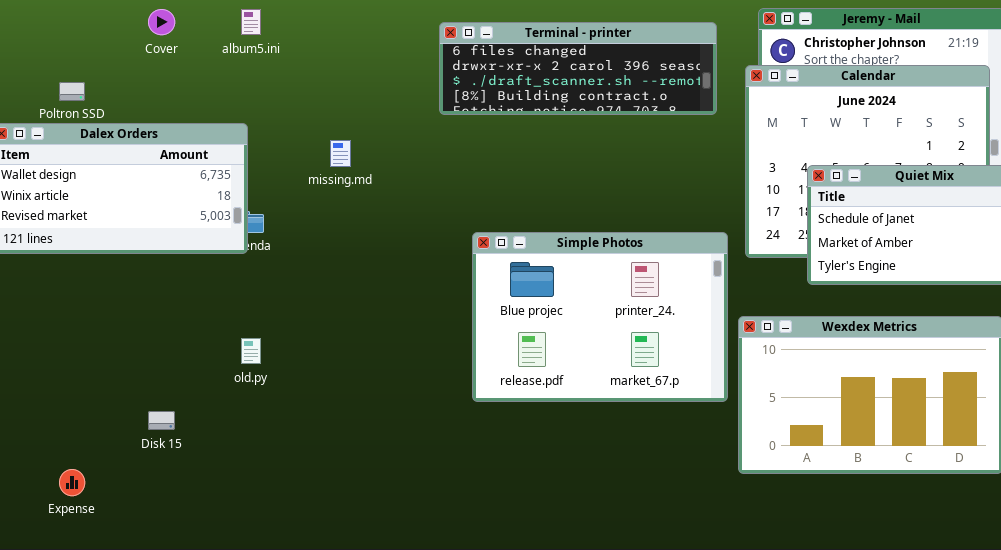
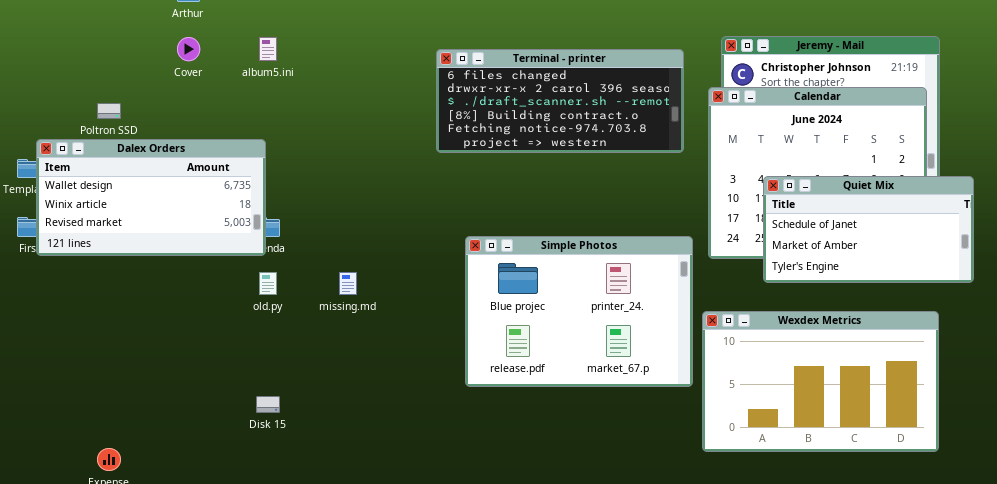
Terminal - printer: [439,22,717,115] -> [436,49,684,153], resized
missing.md: [330,140,351,167] -> [339,272,357,295], moved
old.py: [241,338,261,364] -> [259,272,277,295], moved
Disk 15: [148,411,175,430] -> [256,396,280,413], moved

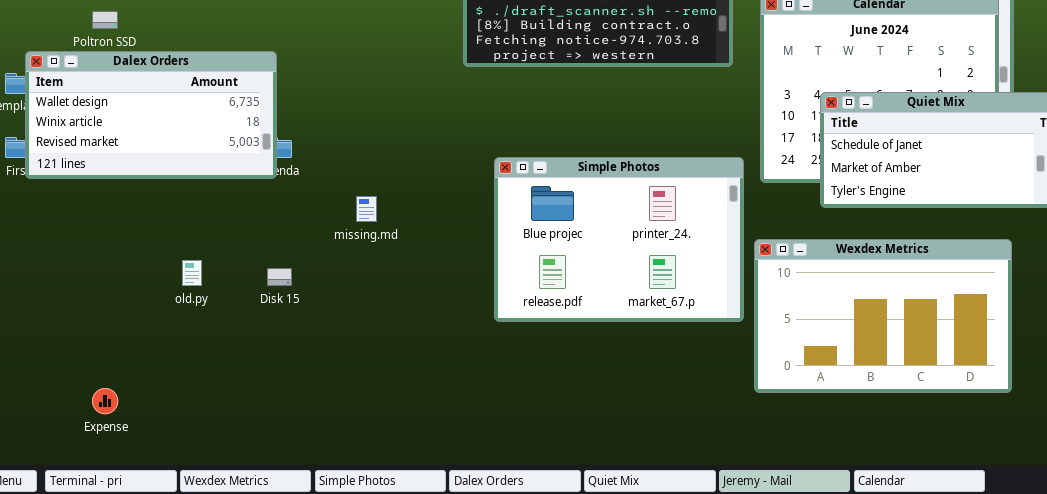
old.py: [259,272,277,295] -> [182,260,202,286], moved
Disk 15: [256,396,280,413] -> [267,268,292,286], moved

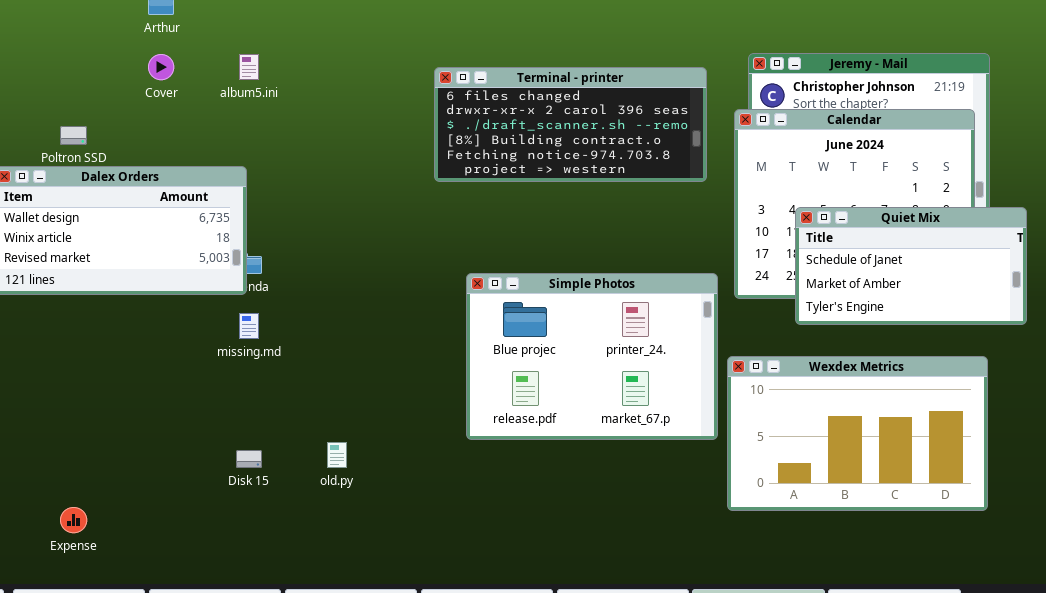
missing.md: [356,196,377,222] -> [239,313,259,339], moved
old.py: [182,260,202,286] -> [327,442,347,468], moved
Disk 15: [267,268,292,286] -> [236,450,262,468], moved

